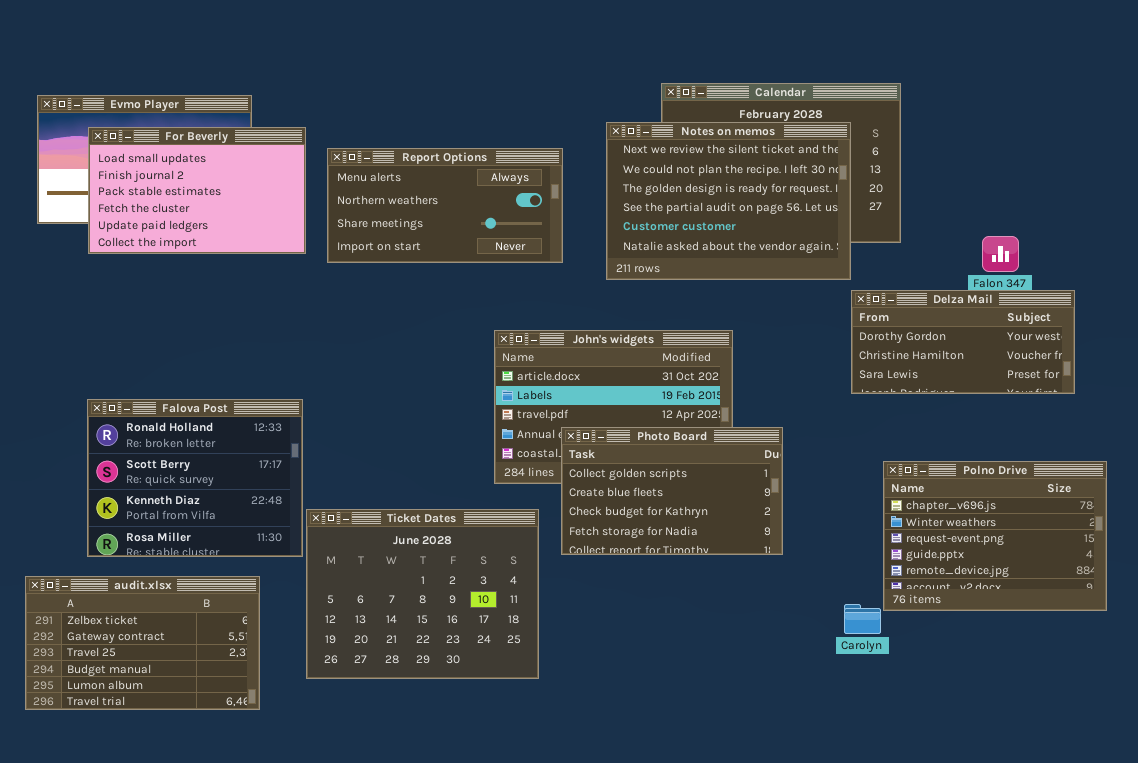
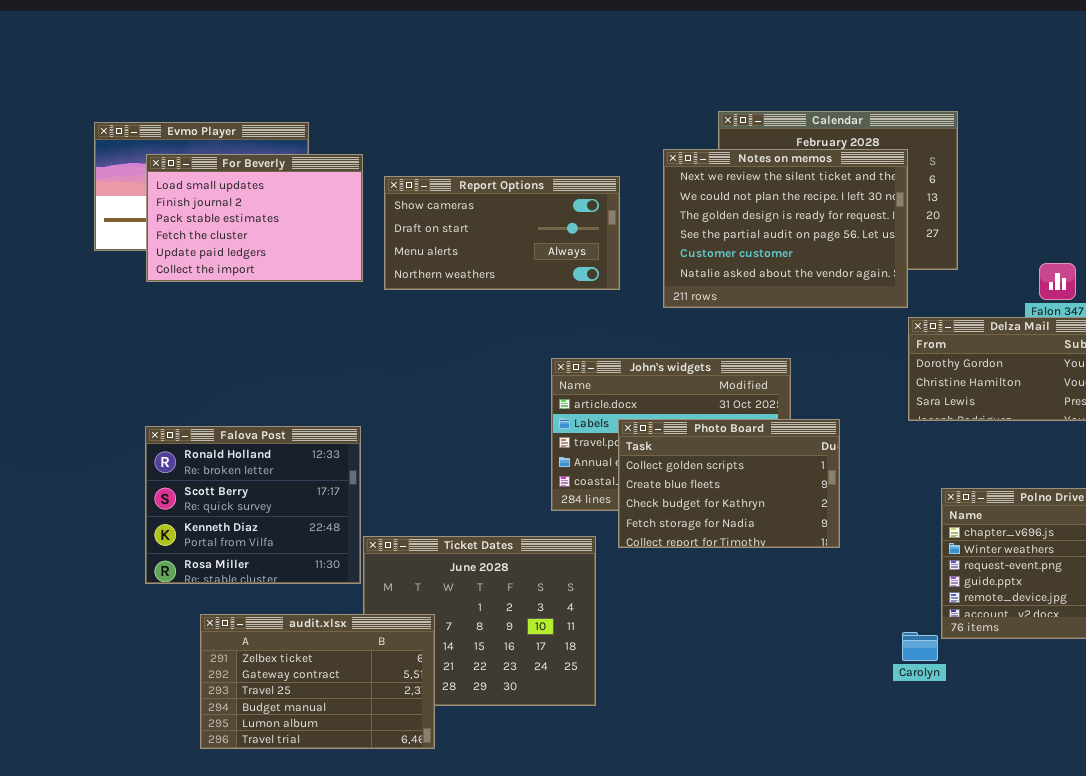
Report Options: [327,148,563,263] -> [384,176,620,290], scrolled up 2 rows
Photo Board: [561,427,783,555] -> [618,419,840,548], moved
audit.xlsx: [25,576,260,710] -> [200,614,435,749], moved

